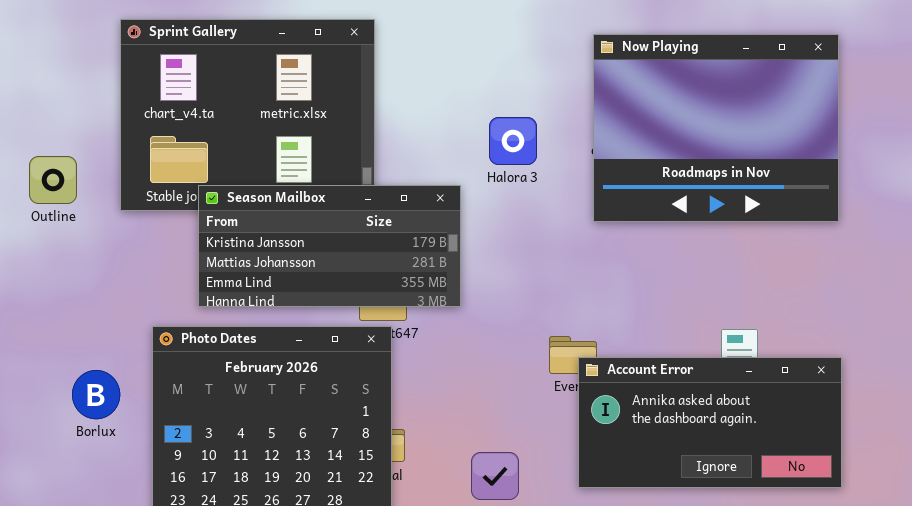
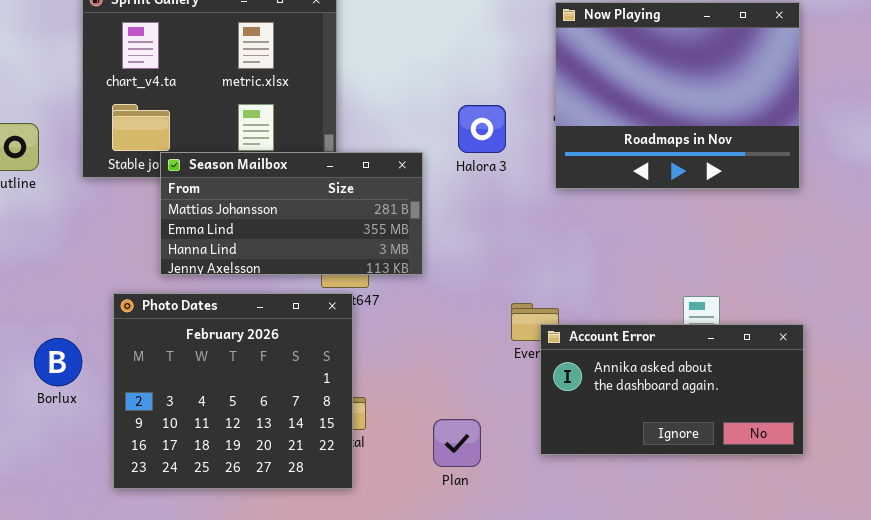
Halora 3: [489,117,537,165] -> [458,105,506,153], moved
Season Mailbox: [198,185,461,307] -> [160,152,423,275], scrolled down 1 row

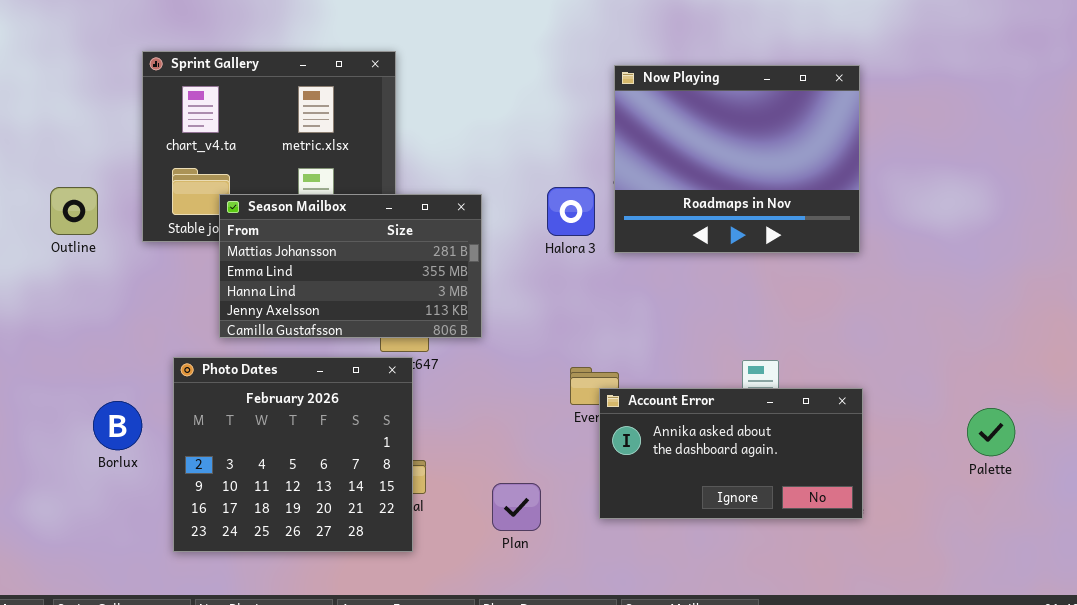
Halora 3: [458,105,506,153] -> [547,187,595,236], moved
Season Mailbox: [160,152,423,275] -> [219,194,482,338], resized

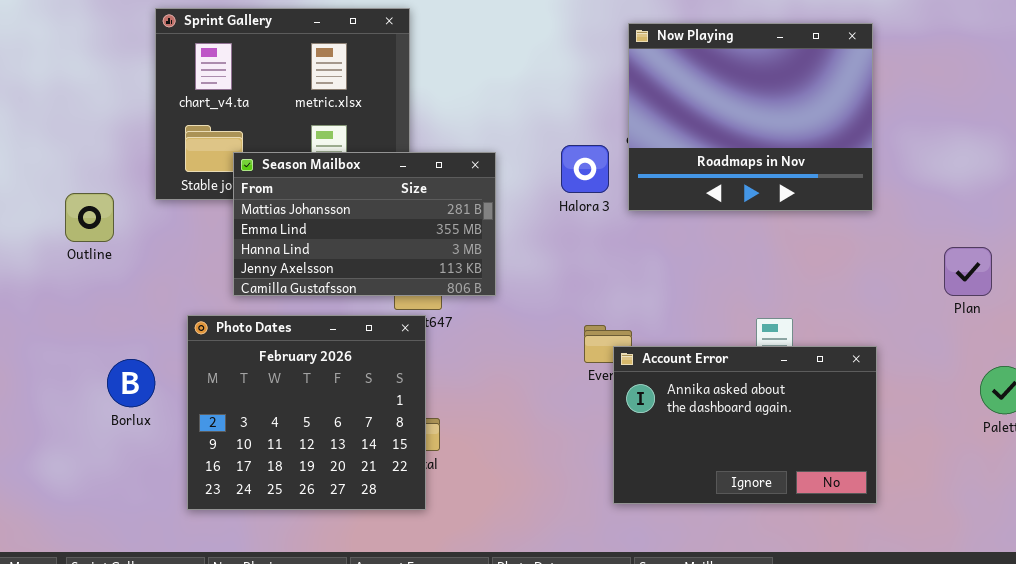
Outline: [50,187,98,235] -> [65,193,114,242], moved
Account Error: [599,388,863,519] -> [613,346,877,504], resized
Plan: [492,483,541,531] -> [944,247,992,296], moved

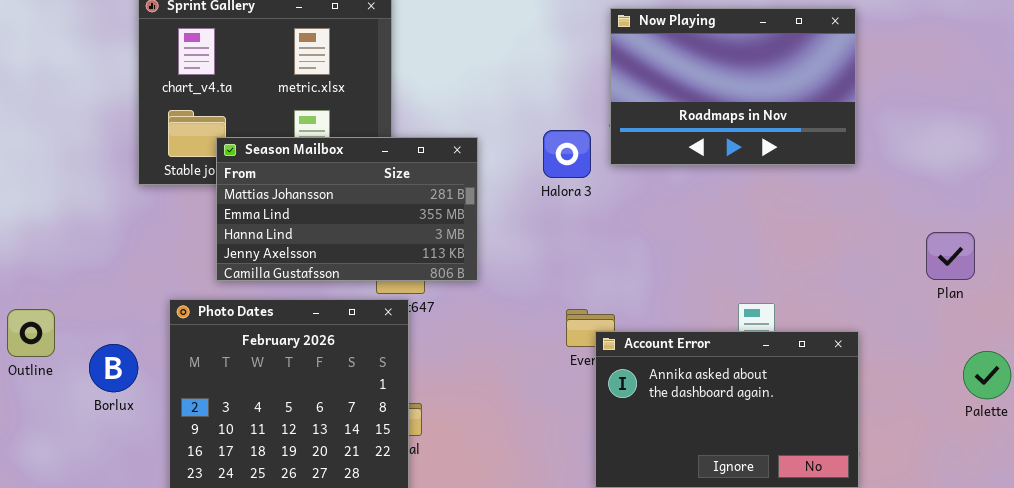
Now Playing: [628,23,873,211] -> [610,8,856,165], resized
Outline: [65,193,114,242] -> [7,309,55,357], moved

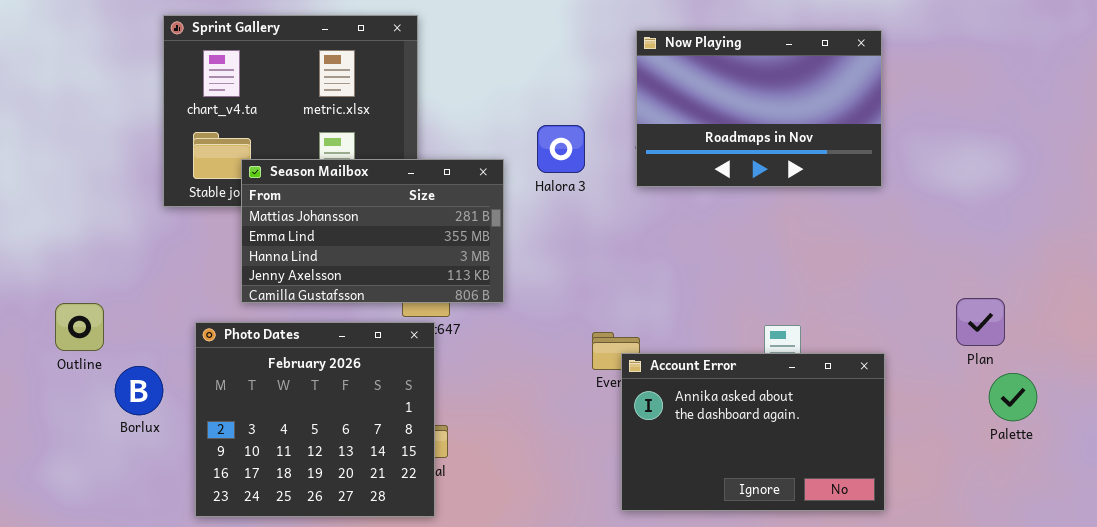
Halora 3: [543,130,591,178] -> [537,125,585,173], moved
Plan: [926,232,975,280] -> [956,298,1005,346], moved
Outline: [7,309,55,357] -> [55,303,104,351], moved

